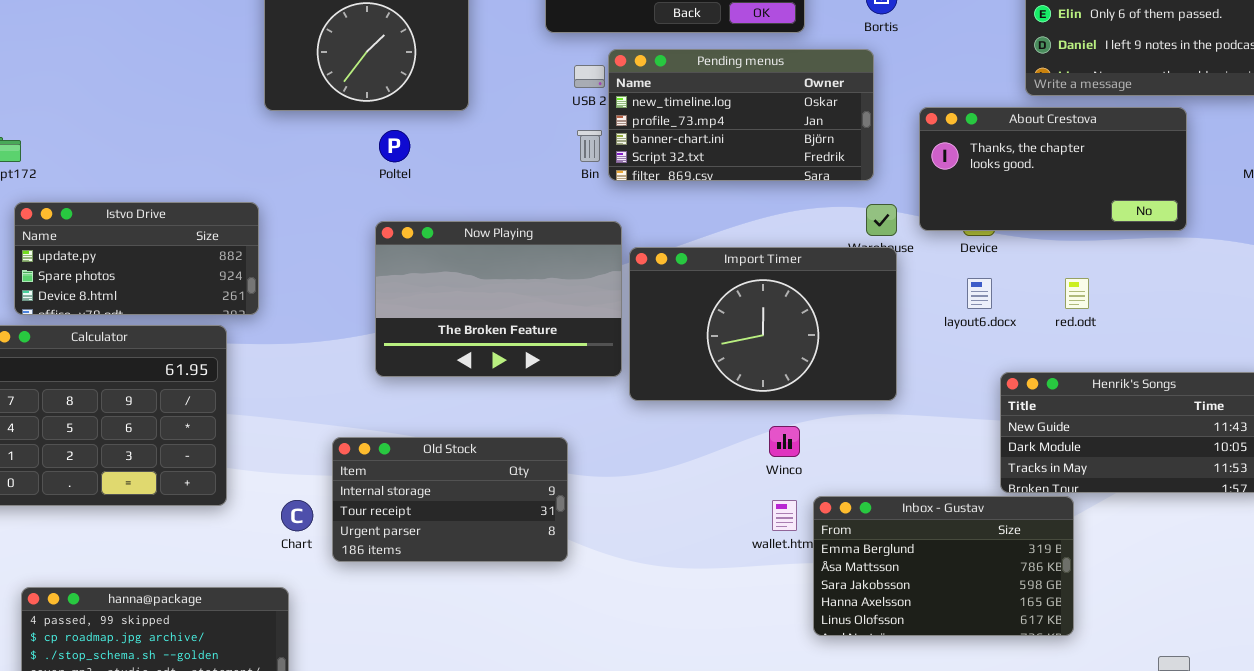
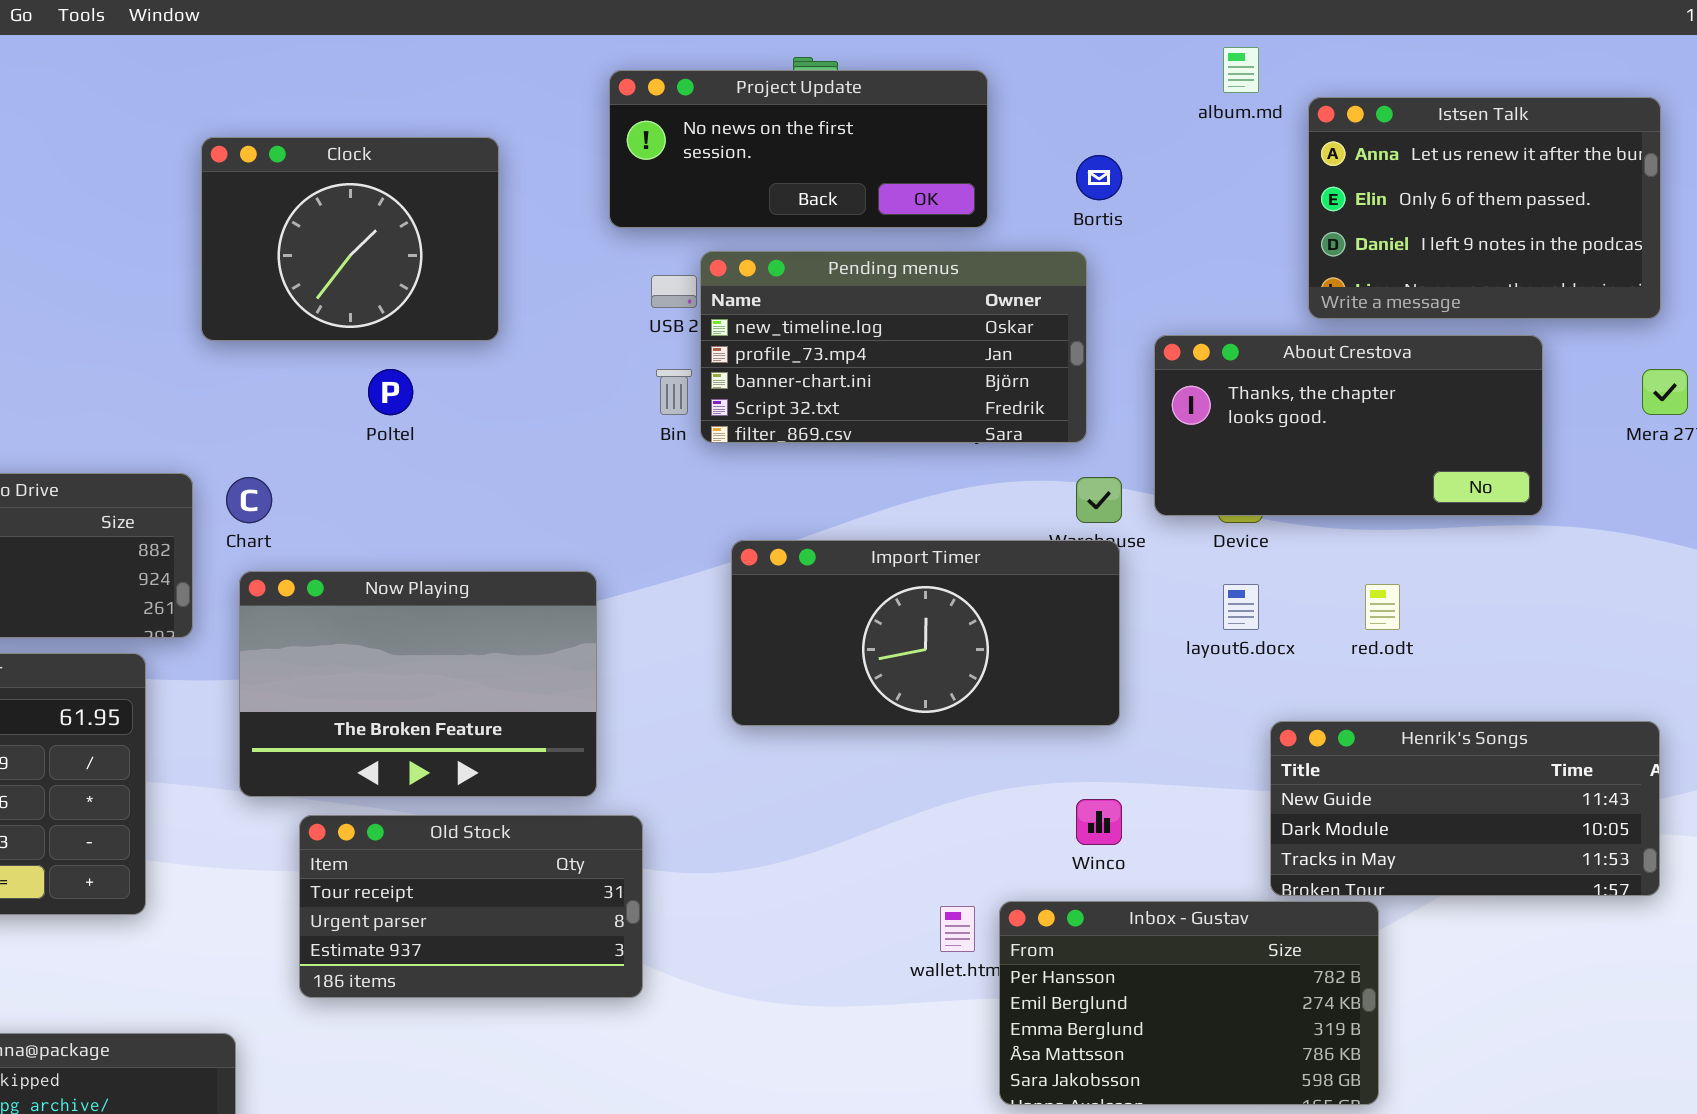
Now Playing: [375,221,622,377] -> [239,571,597,797], moved
Import Timer: [629,247,897,401] -> [731,540,1120,726], resized
Winco: [769,426,800,457] -> [1076,799,1122,845], moved
Old Stock: [332,437,568,562] -> [299,815,643,998], scrolled down 1 row
Inbox - Gustav: [813,496,1074,636] -> [999,901,1379,1105], scrolled up 2 rows
Chart: [281,500,313,531] -> [226,477,272,523], moved

